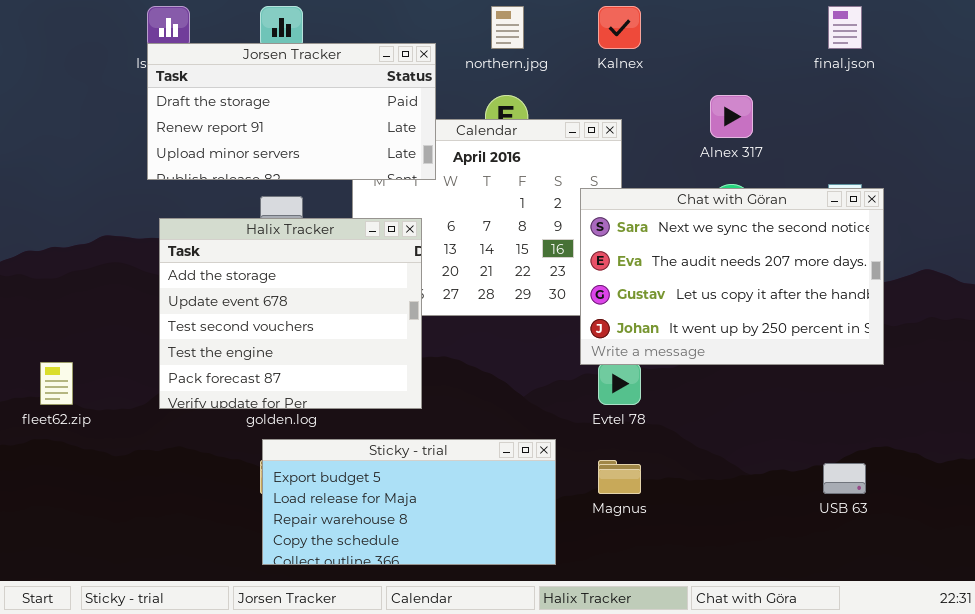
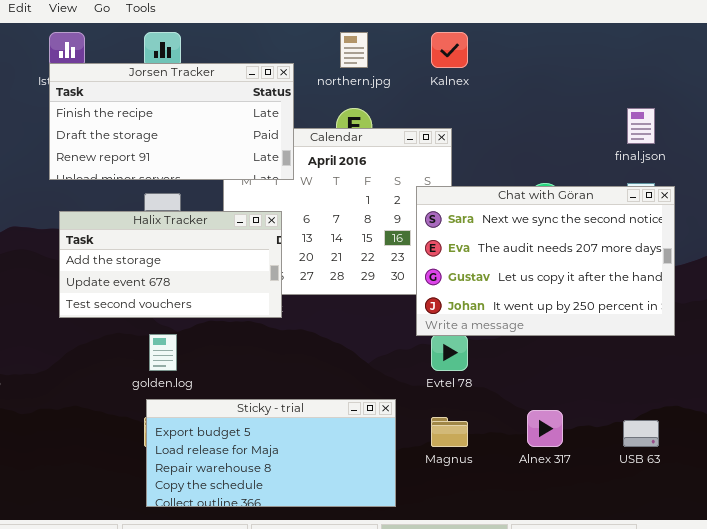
final.json: [828,6,862,49] -> [627,108,655,144], moved
Jorsen Tracker: [147,43,436,180] -> [49,63,294,180], scrolled up 1 row
Alnex 317: [710,95,753,138] -> [527,410,563,447], moved
Halix Tracker: [159,218,422,409] -> [59,211,282,318], resized

